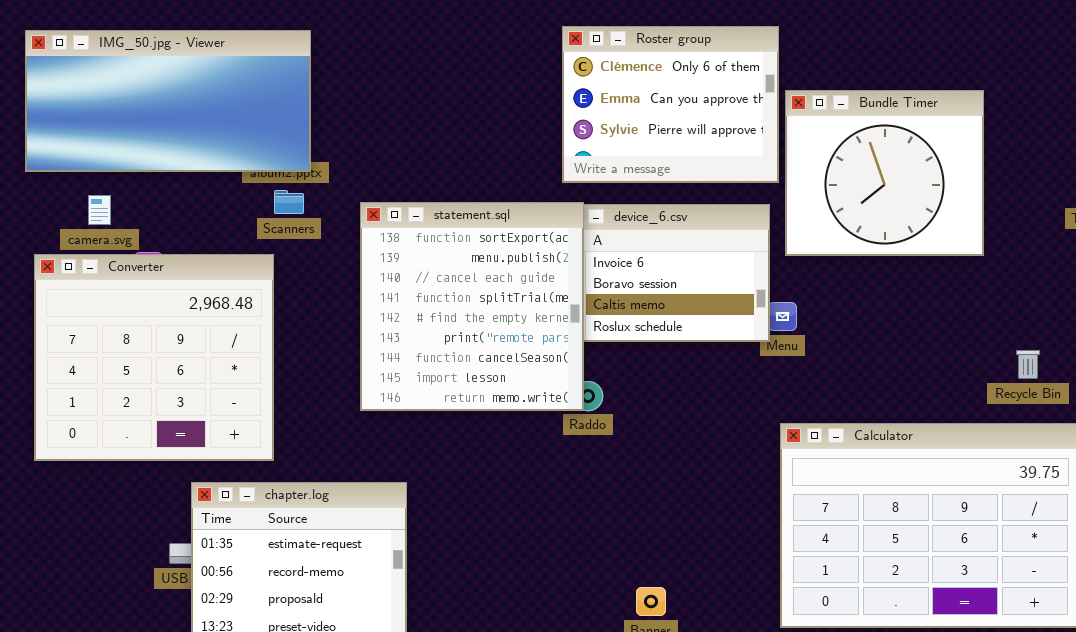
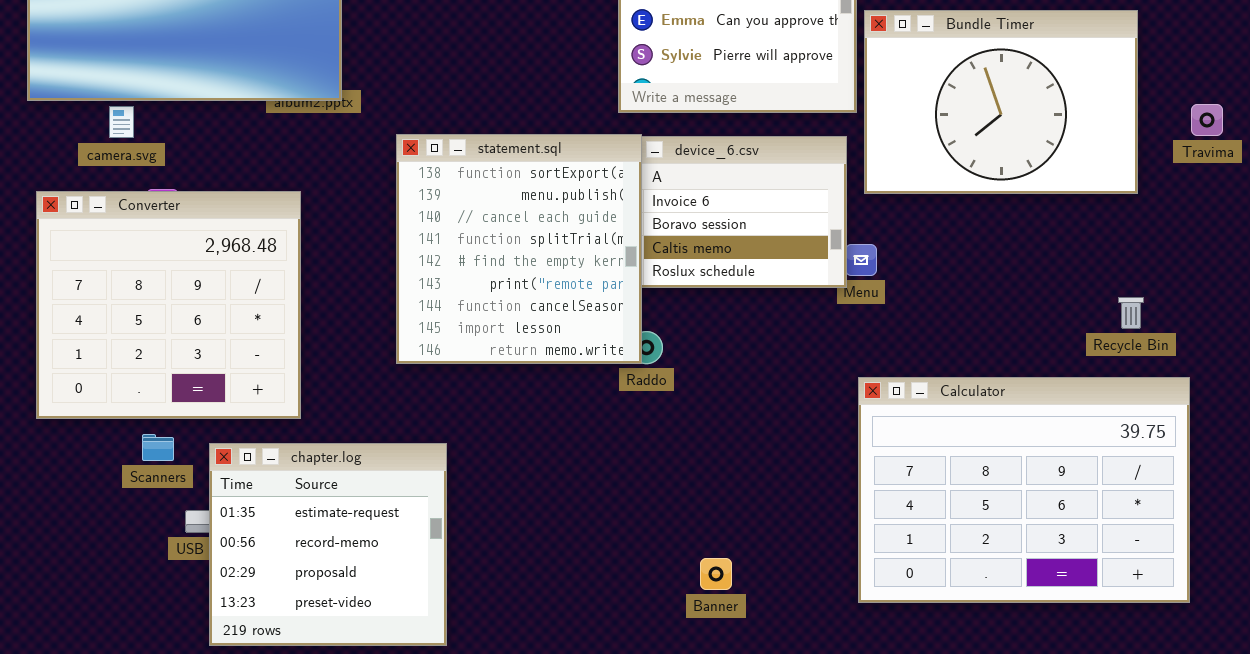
Bundle Timer: [785,90,984,256] -> [864,10,1138,194], resized
Scanners: [274,190,304,214] -> [142,434,174,461], moved
camera.svg: [88,195,111,225] -> [109,106,134,138], moved

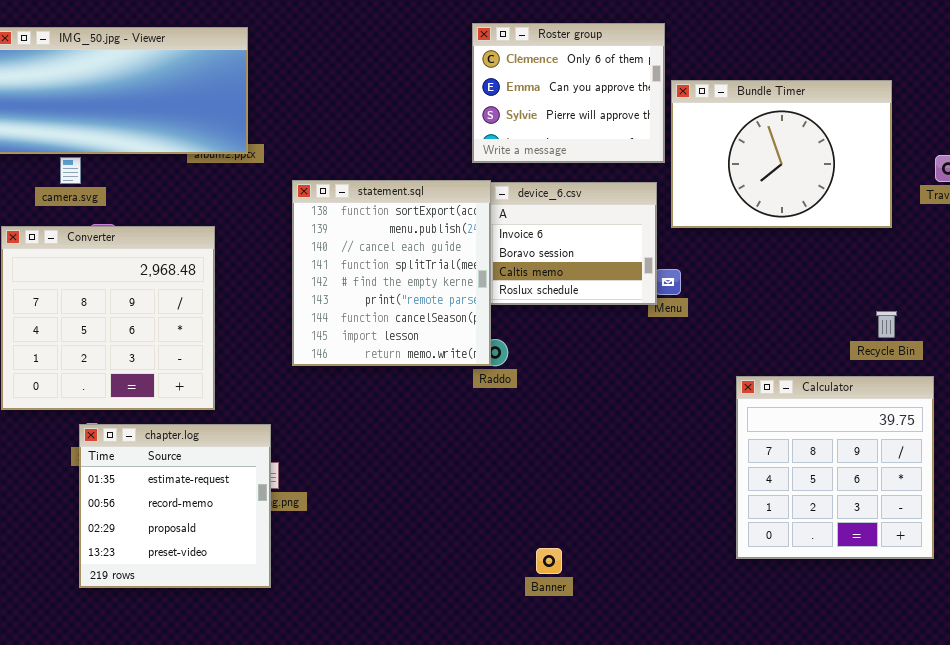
Calculator: [858,377,1190,603] -> [736,376,934,559], resized
chapter.log: [209,443,447,646] -> [79,424,271,588], moved
Banner: [700,558,732,590] -> [536,548,562,574], moved

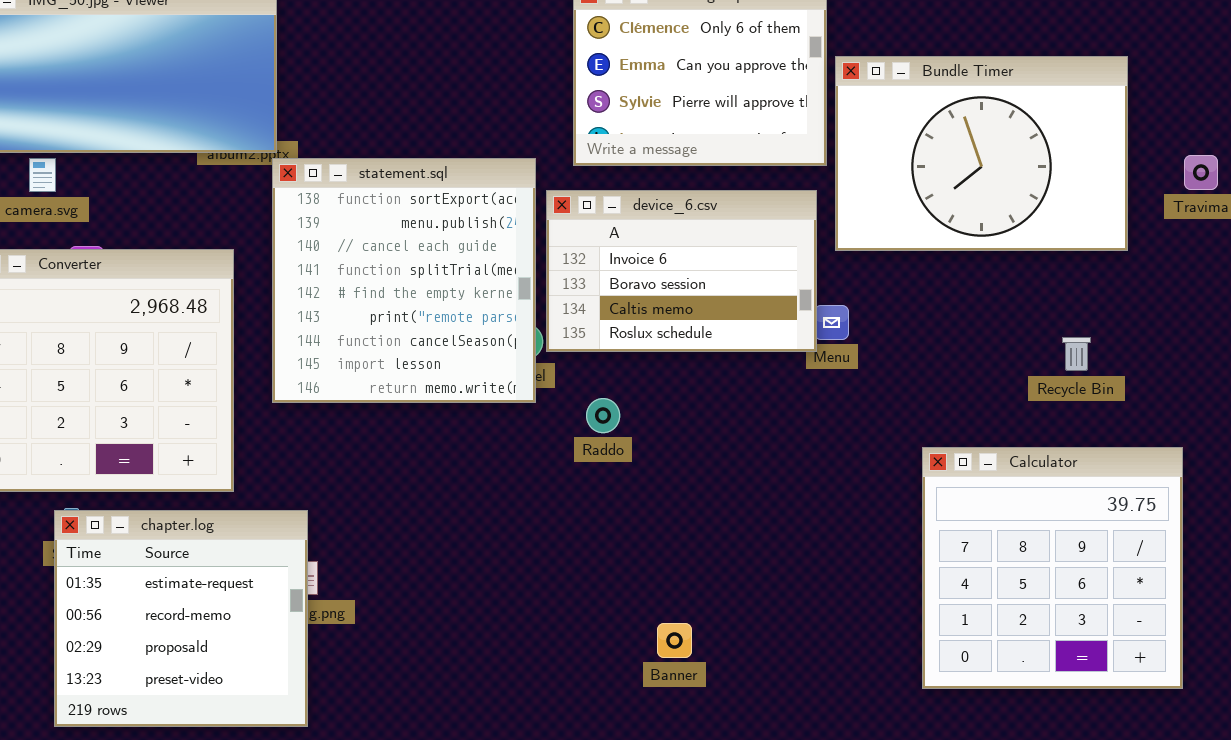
statement.sql: [292,180,491,366] -> [272,158,536,403], moved
Recycle Bin: [876,311,897,338] -> [1062,337,1091,371], moved
Banner: [536,548,562,574] -> [657,623,692,658], moved

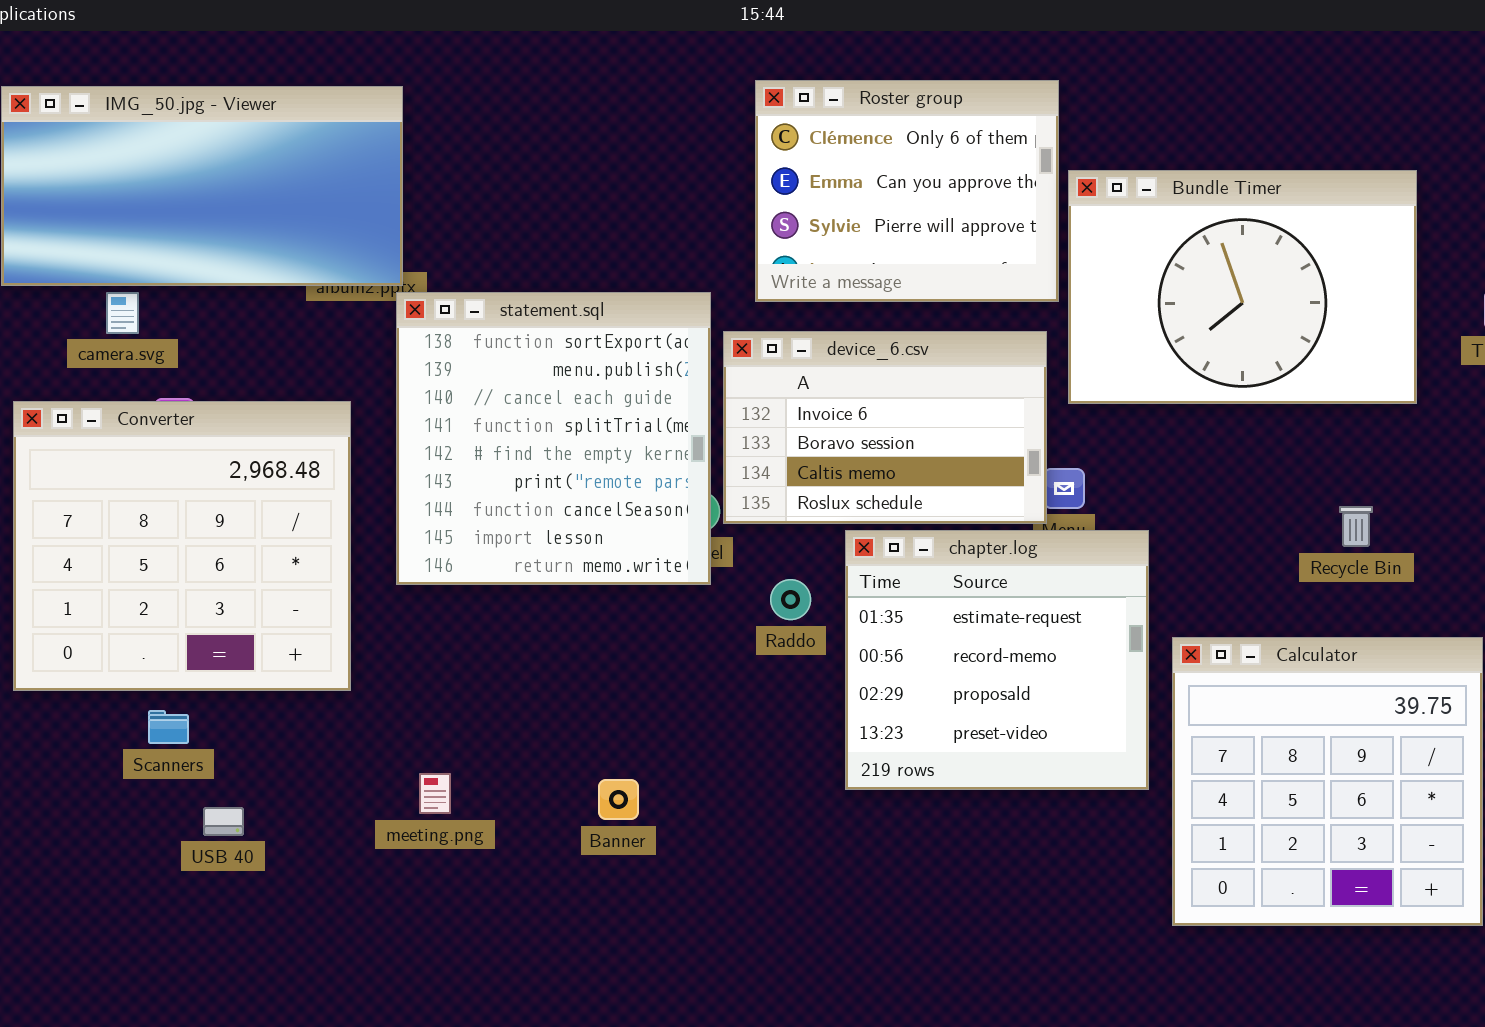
chapter.log: [54,510,308,727] -> [845,530,1149,790], moved
Banner: [657,623,692,658] -> [598,779,639,820], moved

